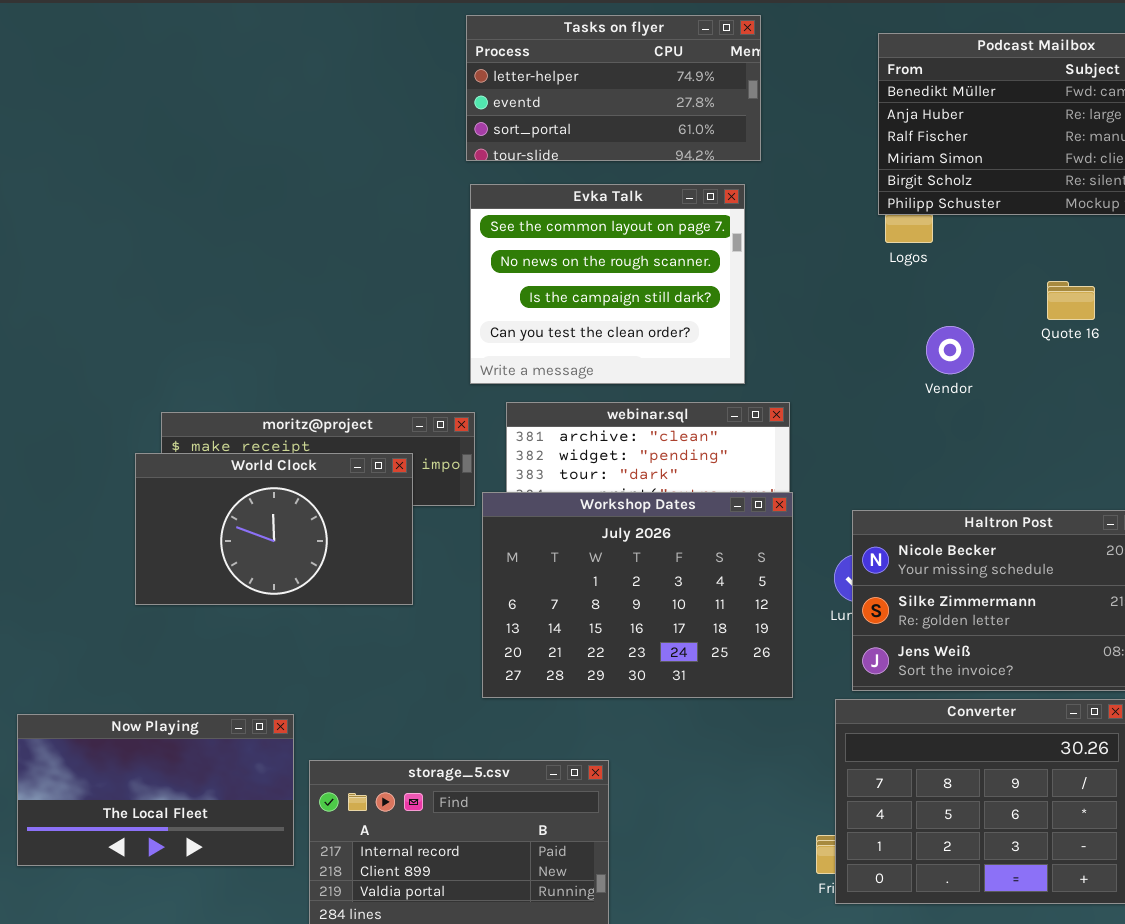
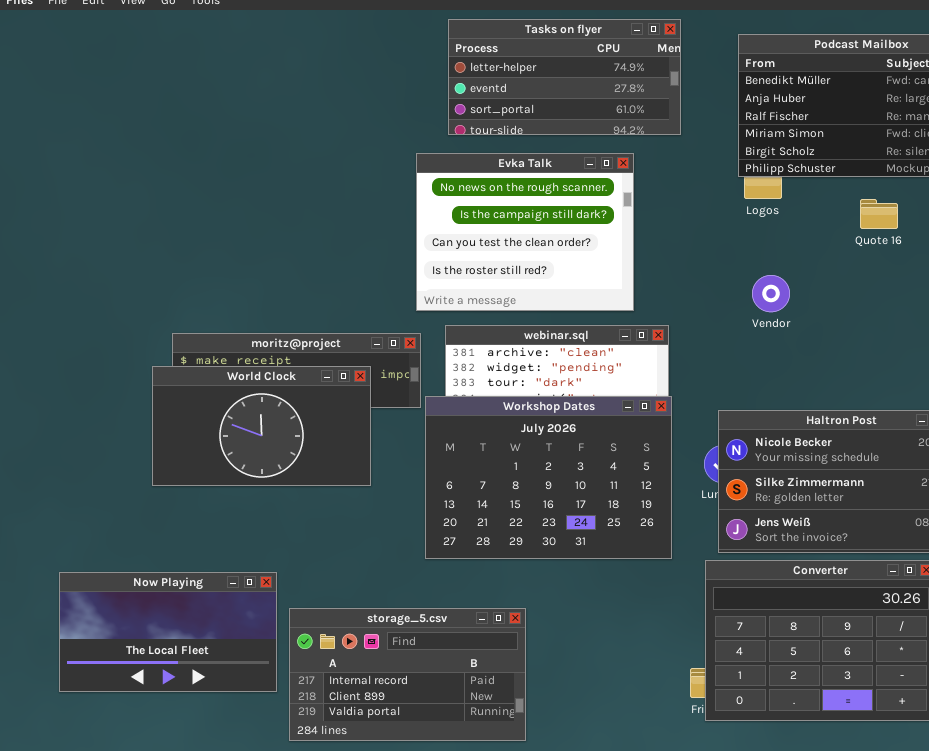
Tasks on flyer: [466,15,761,161] -> [448,19,681,135], moved
Evka Talk: [470,184,745,384] -> [416,153,634,311], scrolled down 1 row
Quote 16: [1047,281,1095,320] -> [860,199,898,229], moved
Vendor: [926,326,974,374] -> [752,275,790,312], moved

